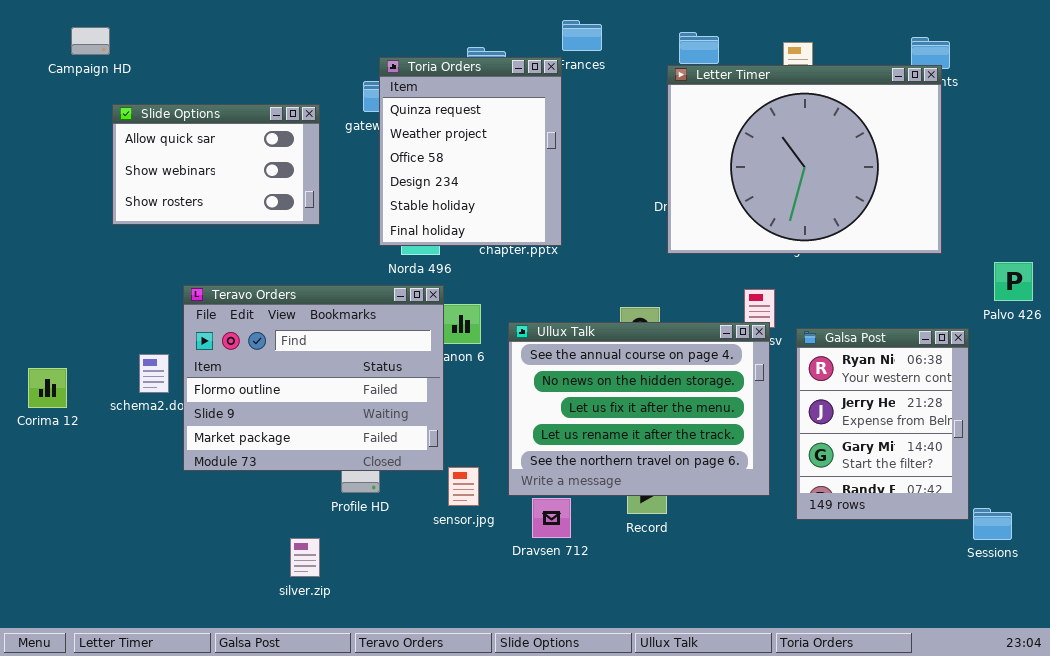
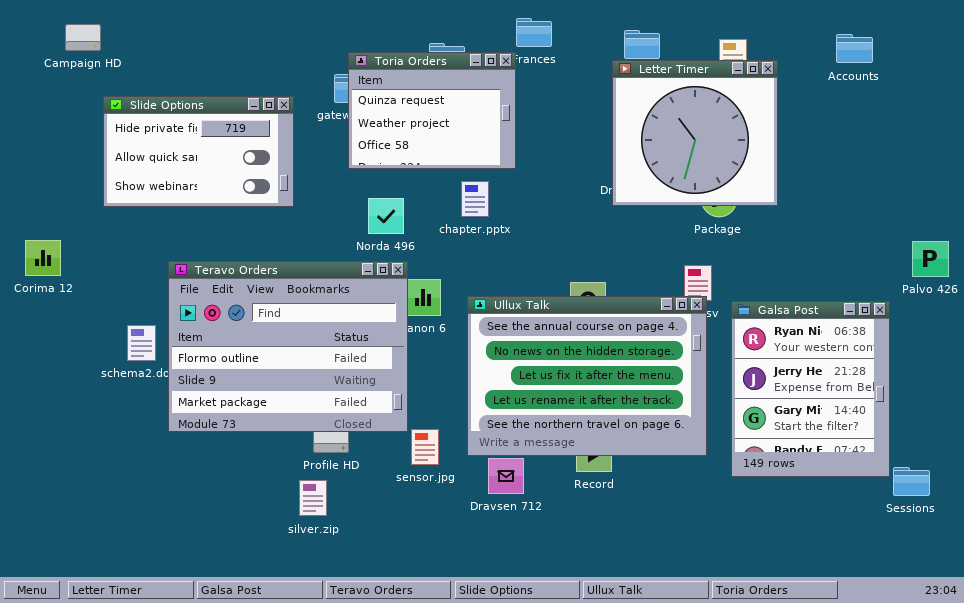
Toria Orders: [379,57,562,246] -> [348,52,516,169], resized
Letter Timer: [667,65,942,254] -> [612,60,778,206], resized
Slide Options: [112,104,320,225] -> [103,96,294,207], scrolled up 1 row
Corima 12: [28,368,67,408] -> [25,240,61,276], moved
silver.zip: [290,538,320,577] -> [299,480,327,516], moved

